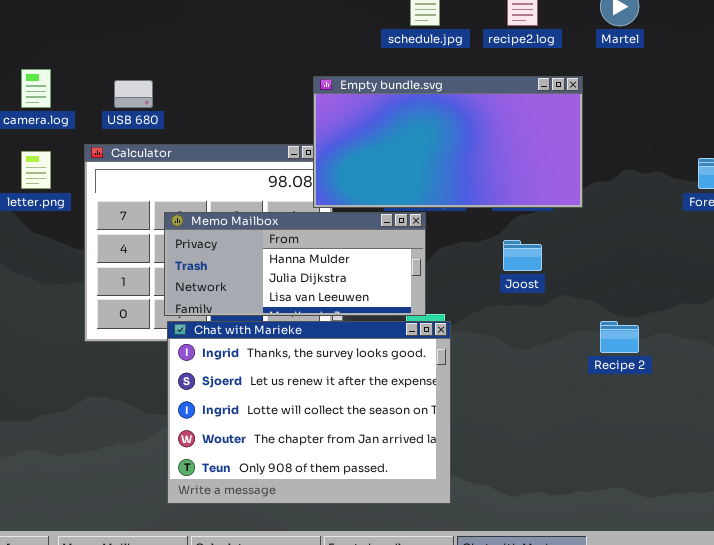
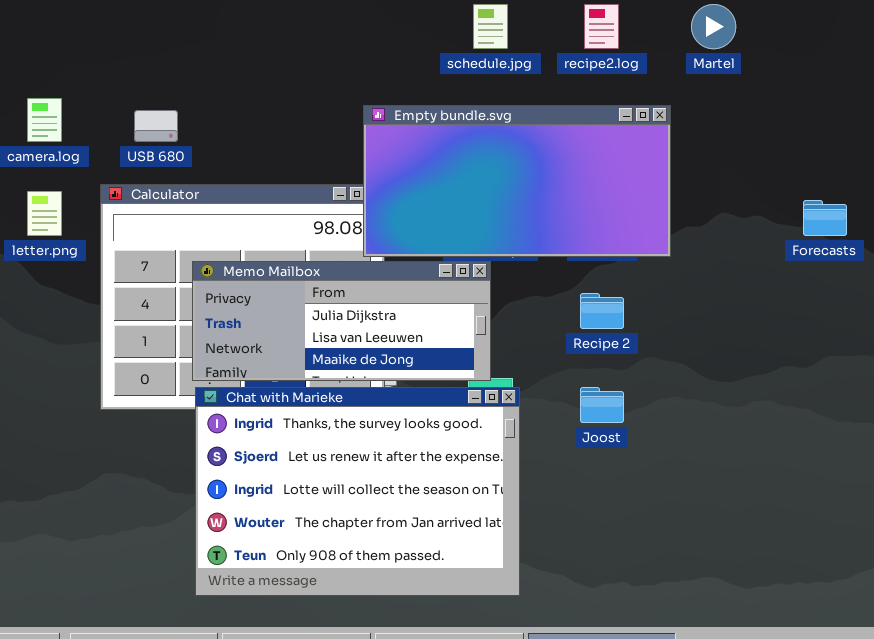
Memo Mailbox: [164,212,426,316] -> [192,261,491,381], scrolled down 1 row
Joost: [503,240,542,271] -> [580,387,624,423], moved
Recipe 2: [600,321,639,353] -> [580,293,624,329], moved

